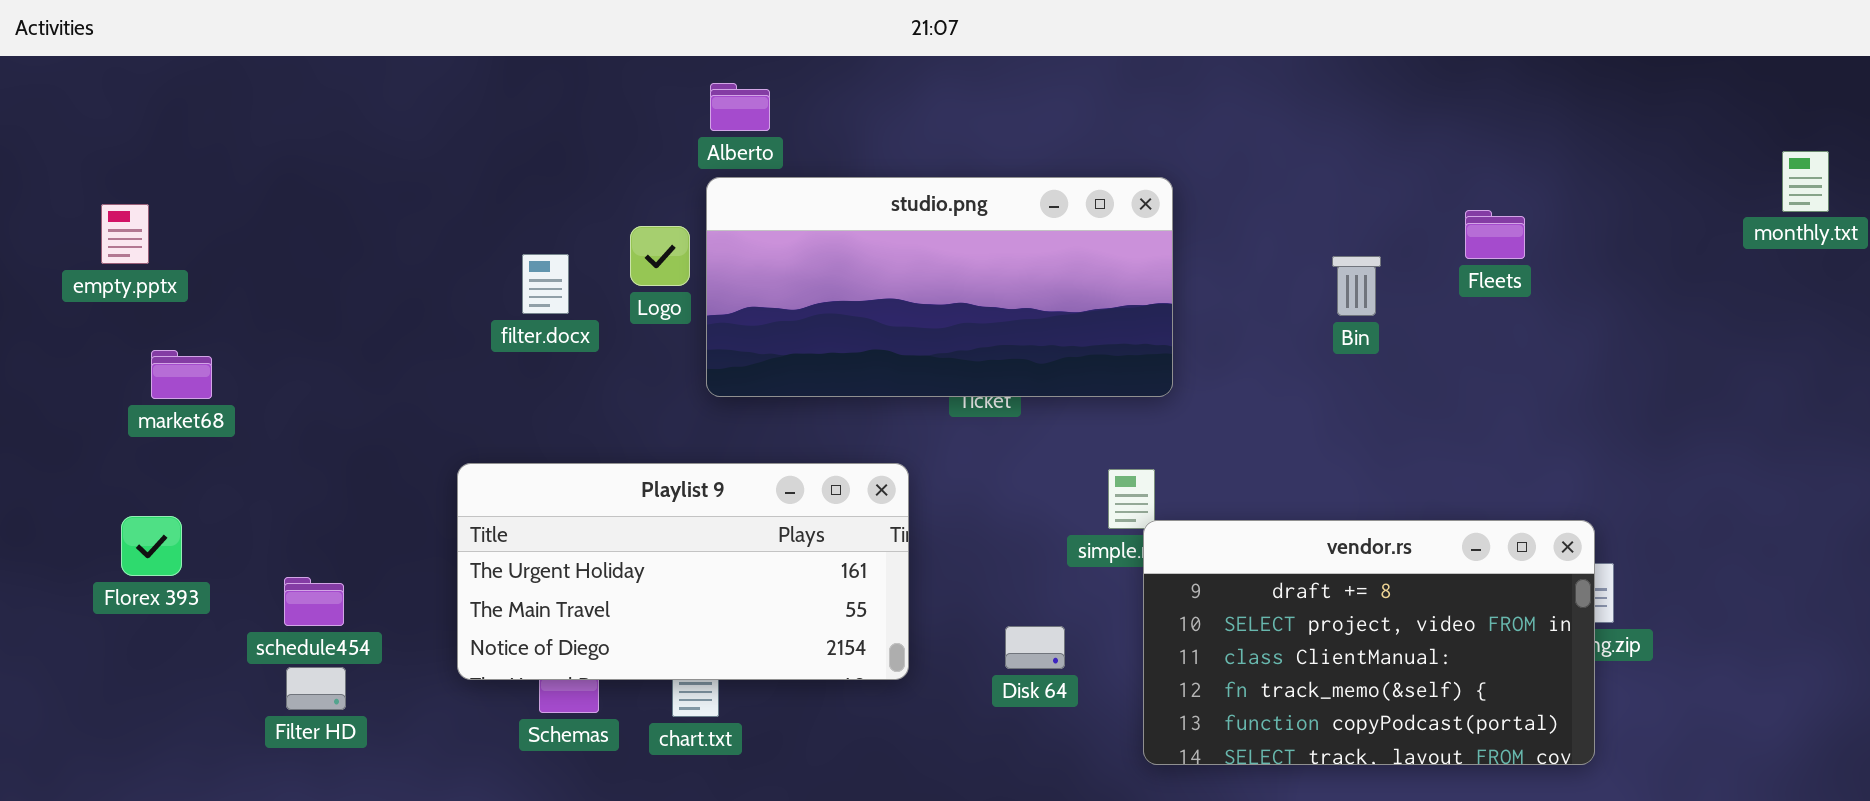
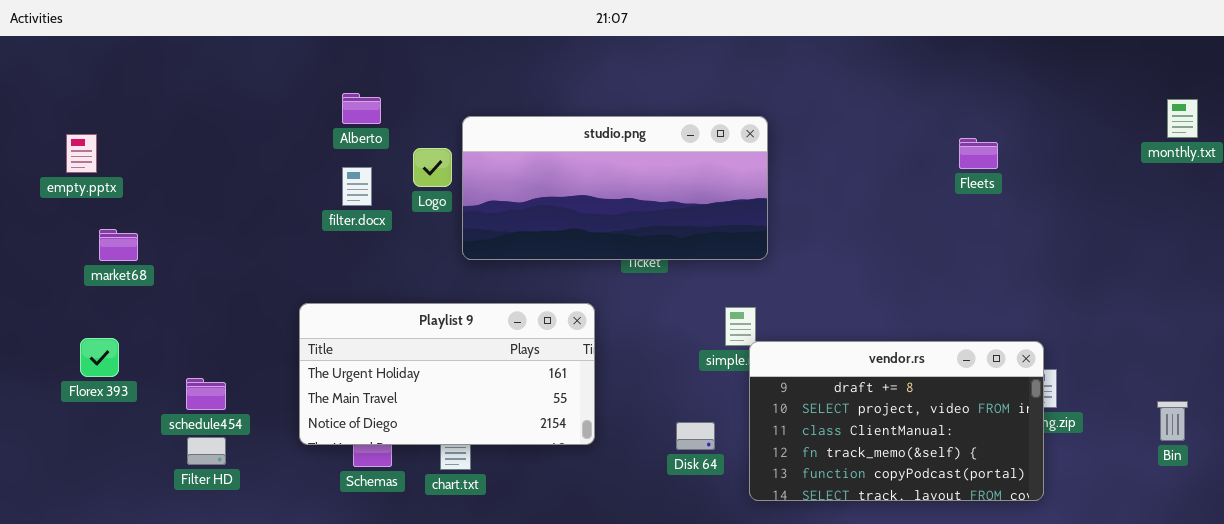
Alberto: [710,83,770,131] -> [342,93,381,124], moved
Bin: [1332,256,1381,316] -> [1157,401,1188,441], moved
Disk 64: [1005,626,1065,669] -> [676,422,715,450], moved

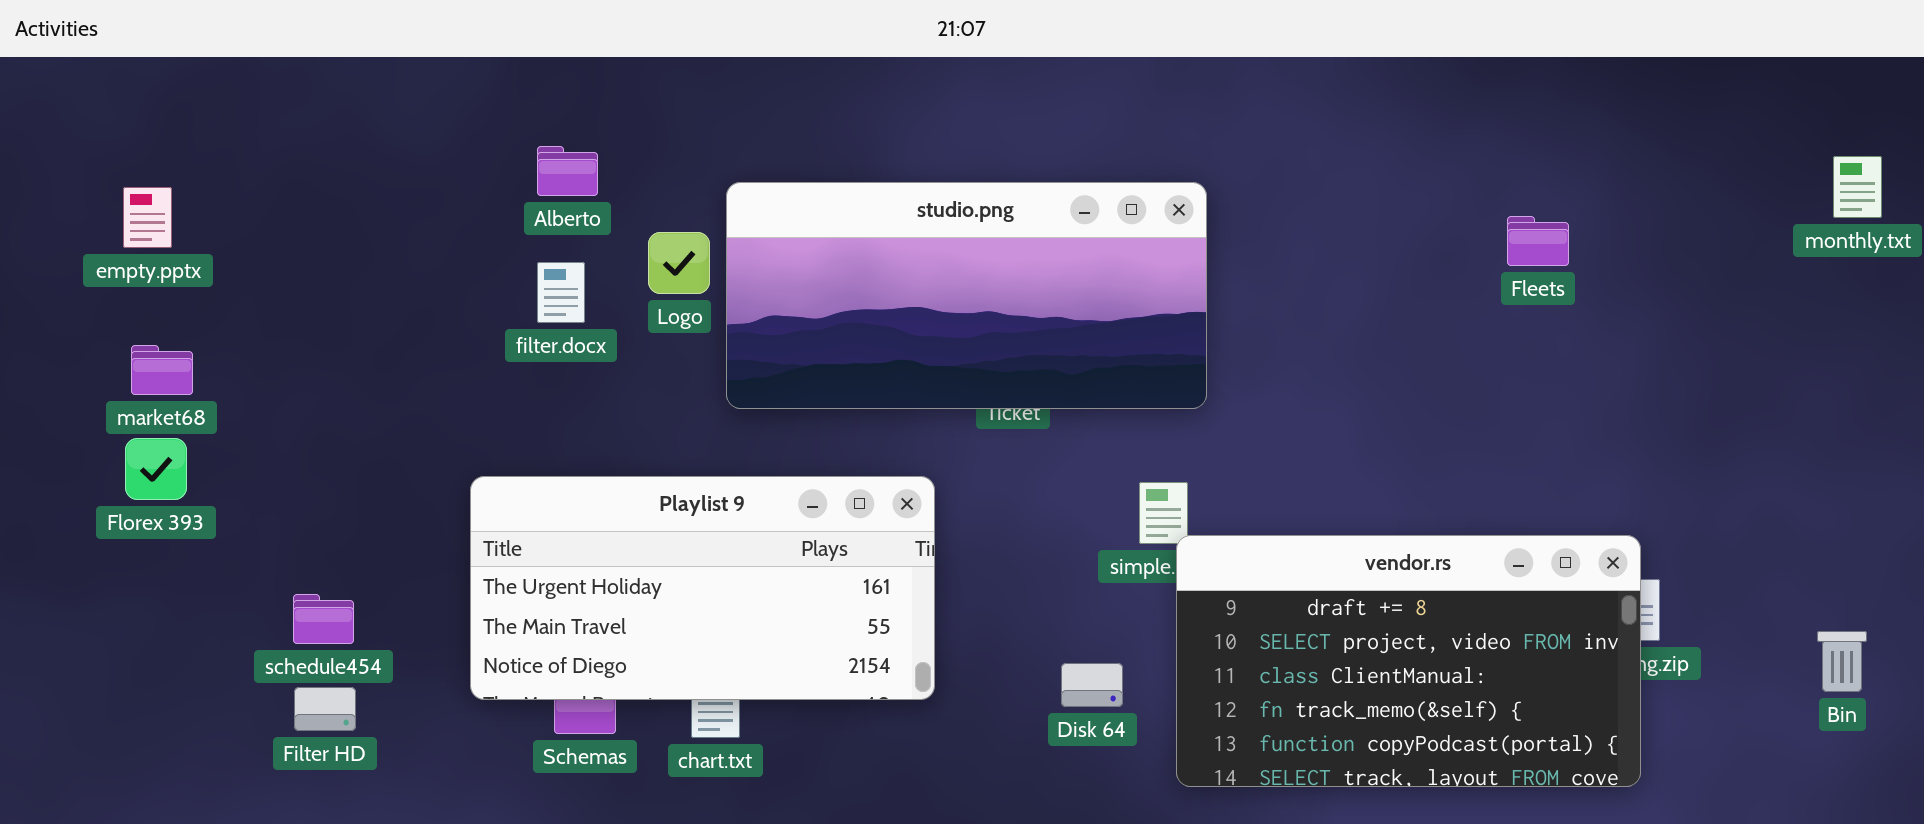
empty.pptx: [66,134,97,173] -> [123,187,172,248], moved
market68: [99,229,138,261] -> [131,345,193,395], moved
Florex 393: [80,338,119,377] -> [125,438,187,500], moved

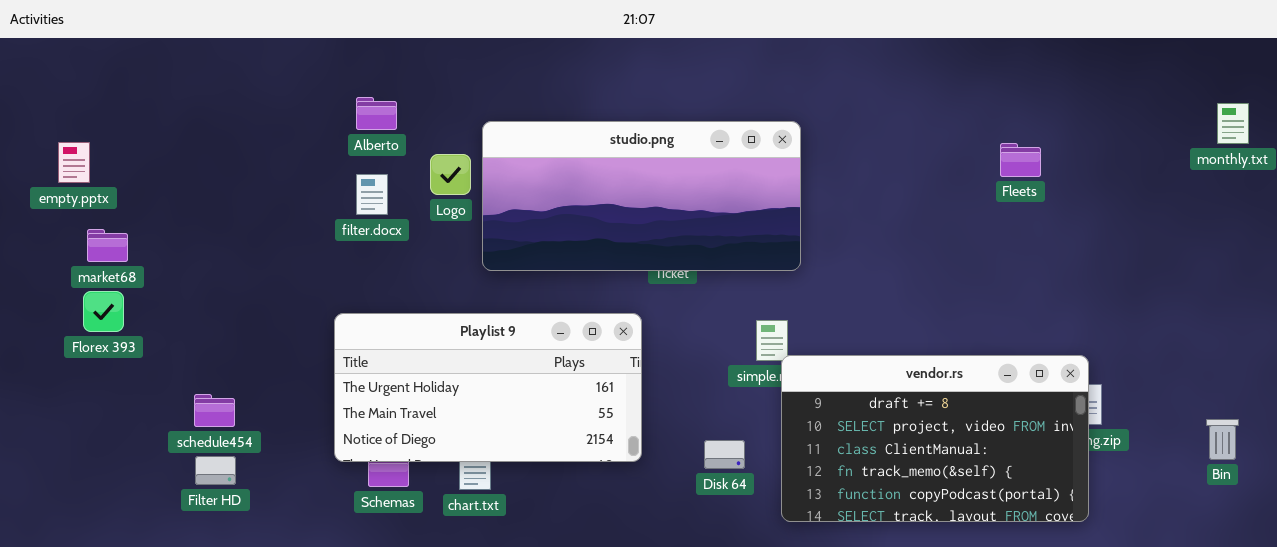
empty.pptx: [123,187,172,248] -> [58,142,90,183], moved
Playlist 9: [470,476,935,700] -> [334,313,642,462], moved

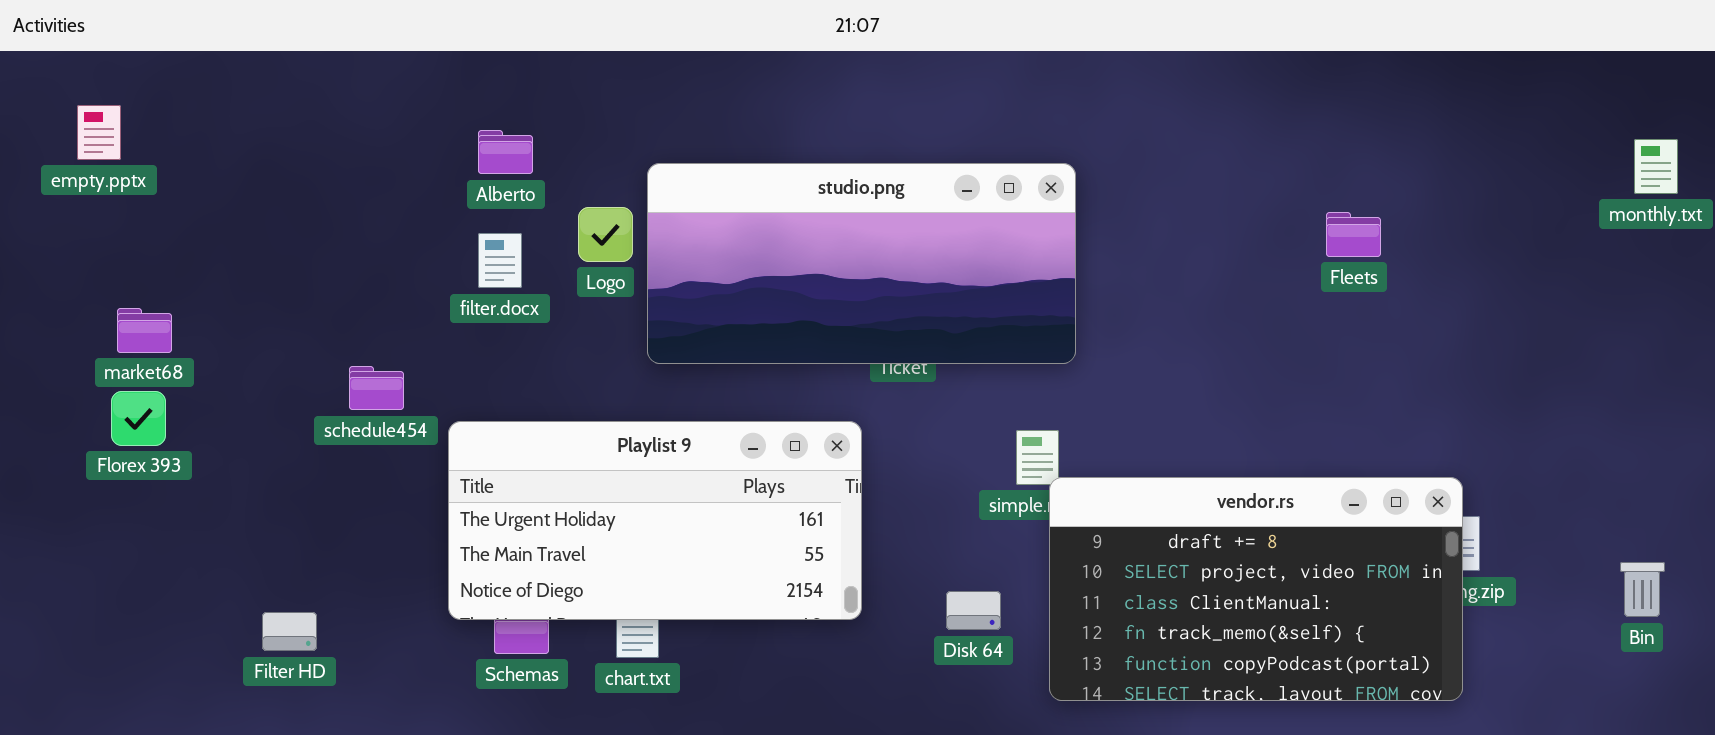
empty.pptx: [58,142,90,183] -> [77,105,121,160], moved
Fleets: [1000,143,1041,177] -> [1326,212,1381,257], moved
schedule454: [194,394,235,427] -> [349,366,404,410], moved

